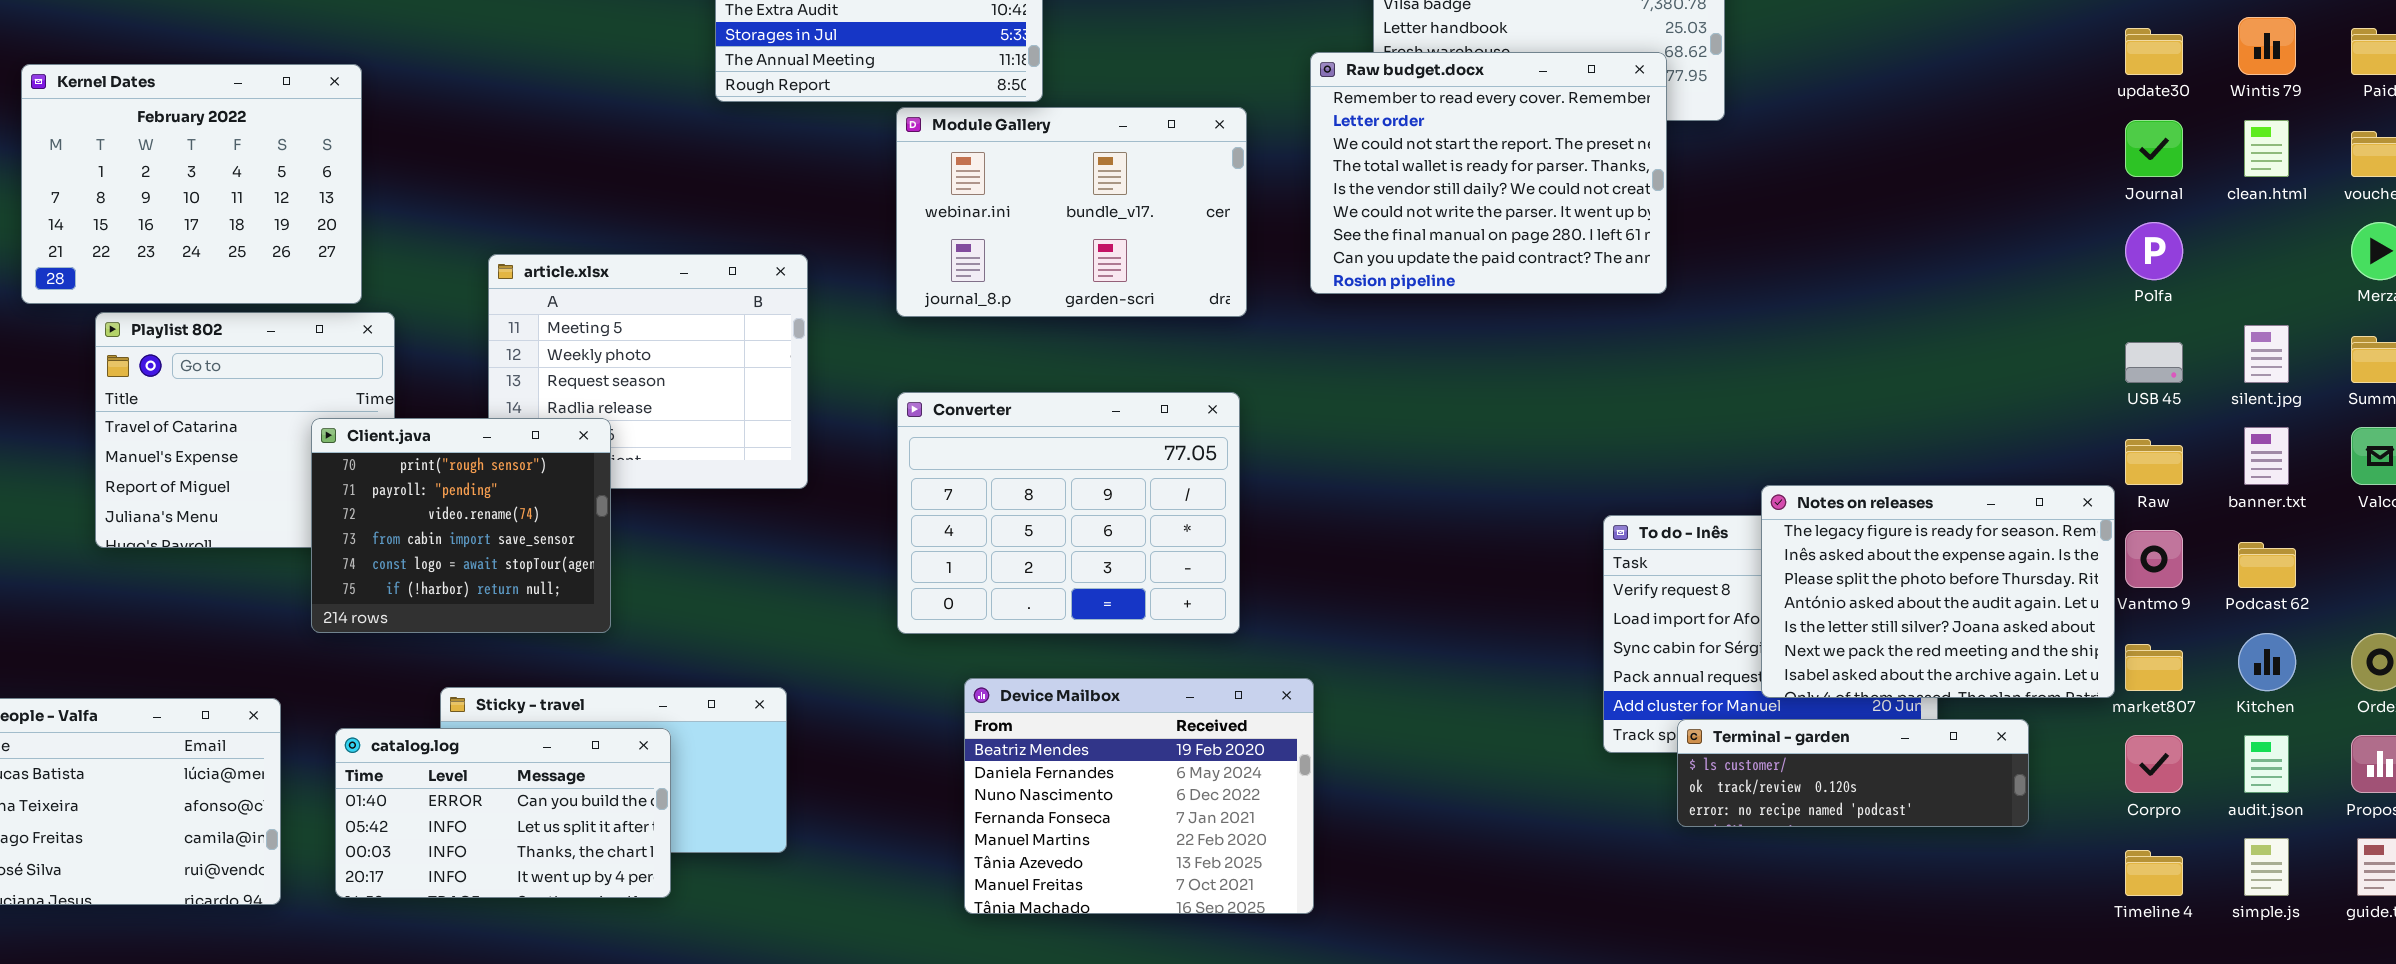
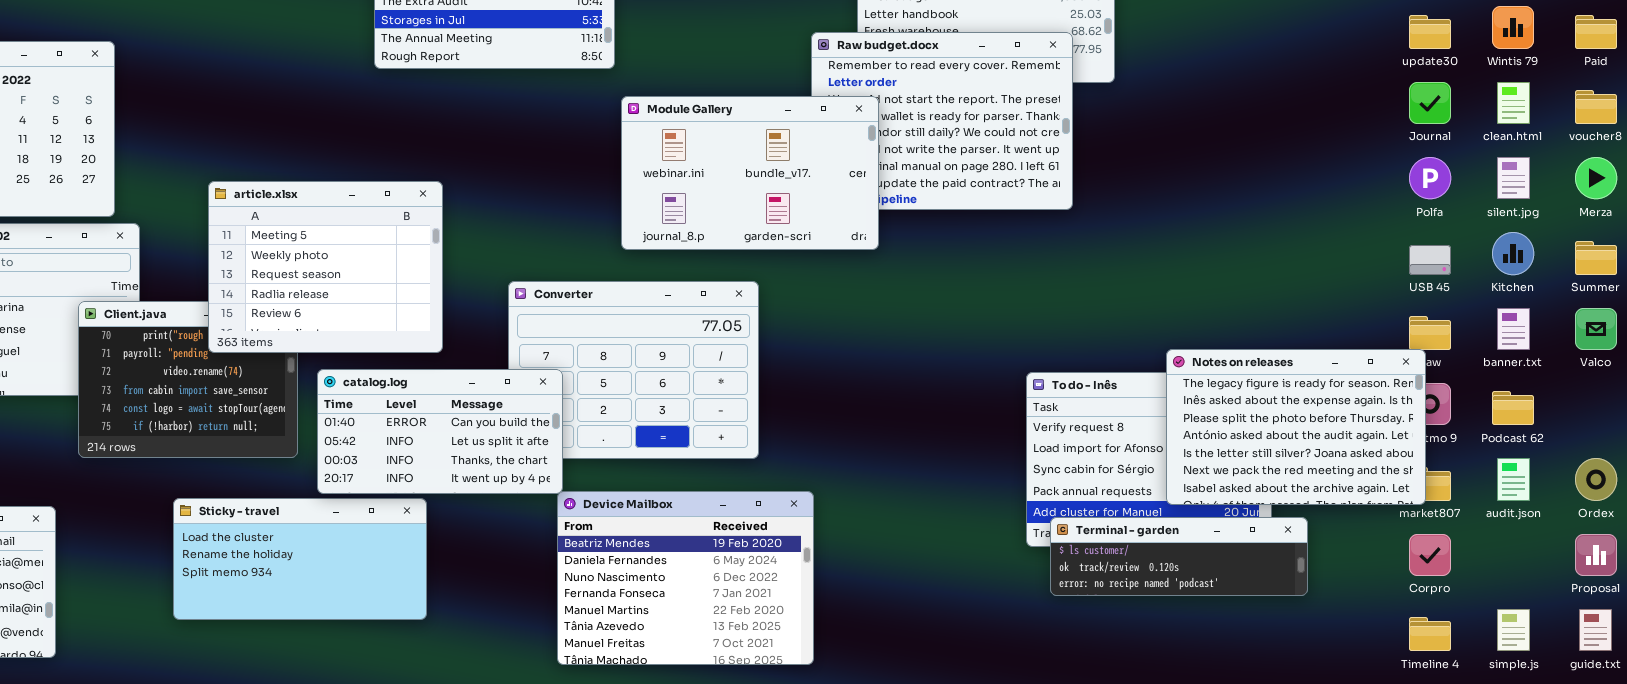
Module Gallery: [896,107,1247,317] -> [621,96,879,250], moved
article.xlsx: [488,254,808,489] -> [208,181,443,353], raised
silent.jpg: [2244,325,2289,383] -> [1497,157,1530,199], moved
Notes on releases: [1761,485,2115,698] -> [1166,349,1426,505], moved
Kitchen: [2238,633,2296,691] -> [1492,232,1534,275], moved
Terminal - garden: [1677,719,2029,827] -> [1050,517,1308,596], moved
catalog.log: [335,728,671,898] -> [317,369,563,494], moved
audit.json: [2244,735,2289,793] -> [1497,458,1530,501], moved

